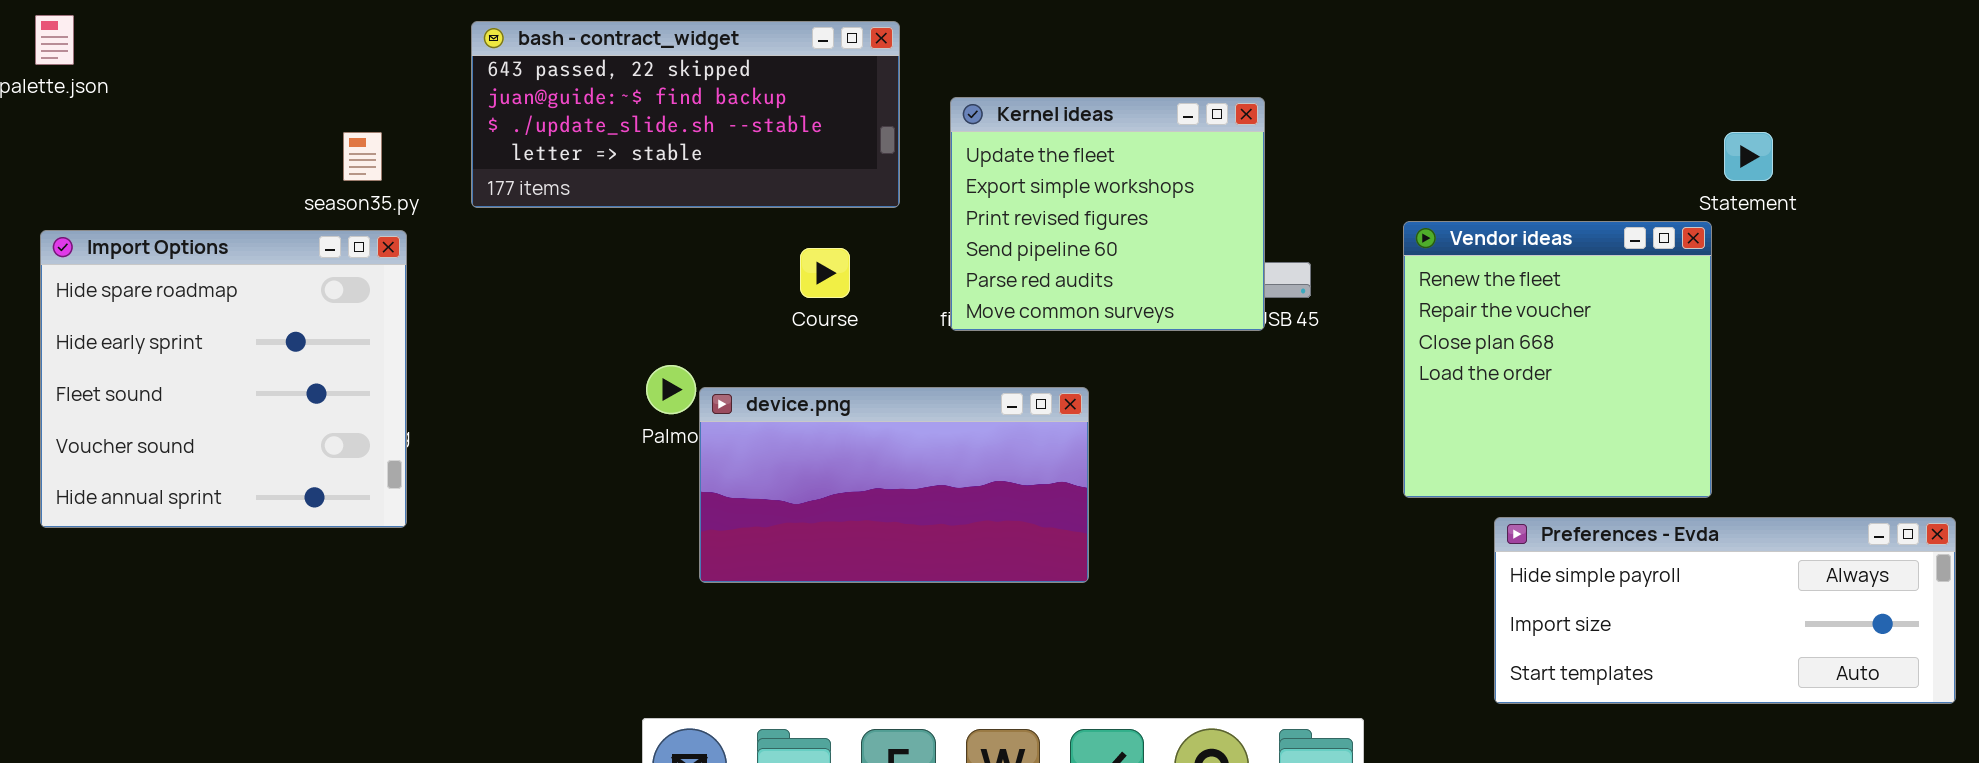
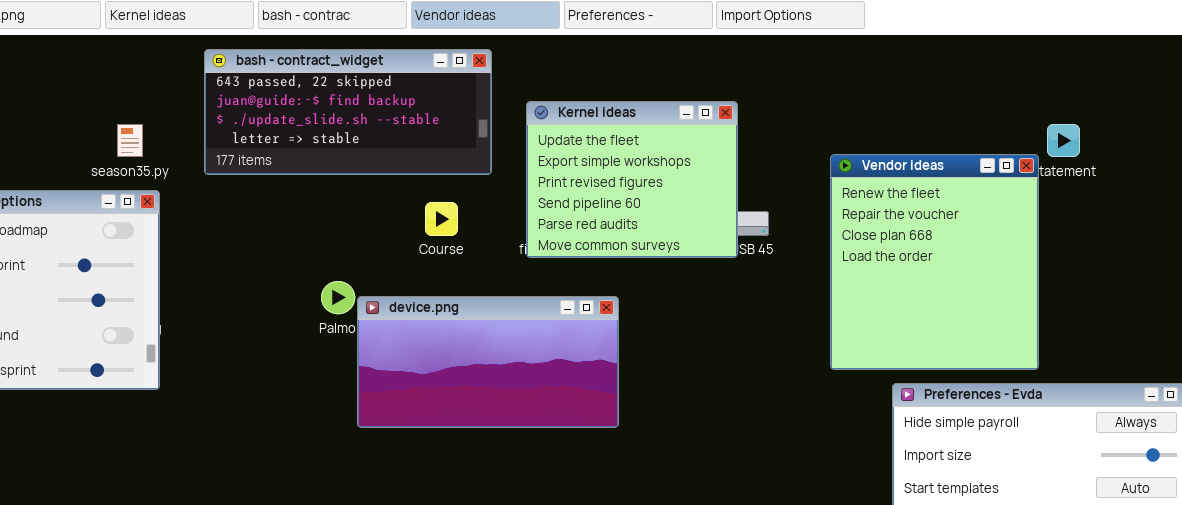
Vendor ideas: [1403,221,1712,498] -> [830,154,1039,370], resized

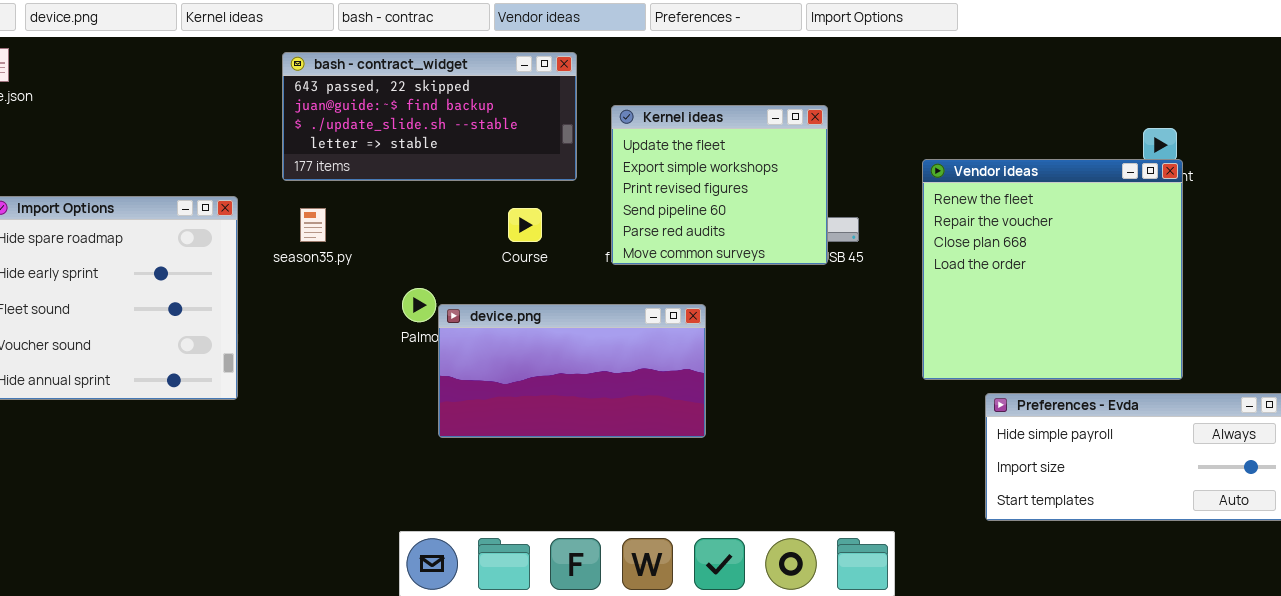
season35.py: [117,124,143,157] -> [300,208,326,242], moved
Vendor ideas: [830,154,1039,370] -> [922,159,1183,380], resized

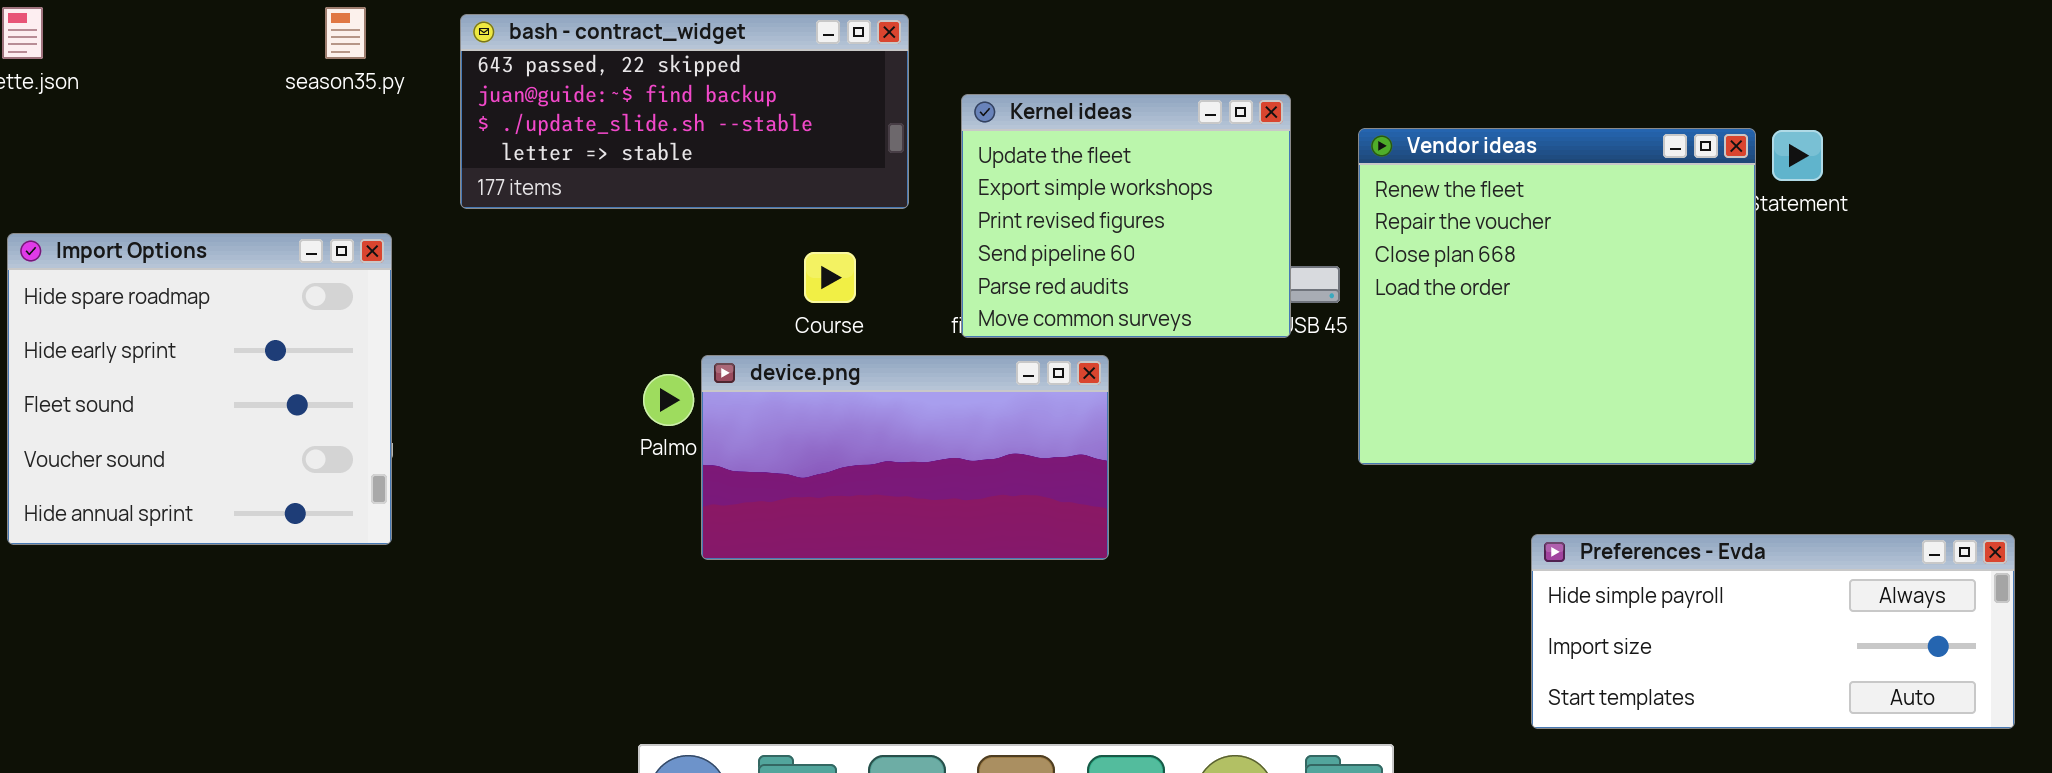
Vendor ideas: [922,159,1183,380] -> [1358,128,1756,465], moved
season35.py: [300,208,326,242] -> [325,7,366,59], moved
device.png: [438,304,706,438] -> [701,355,1109,560], moved

